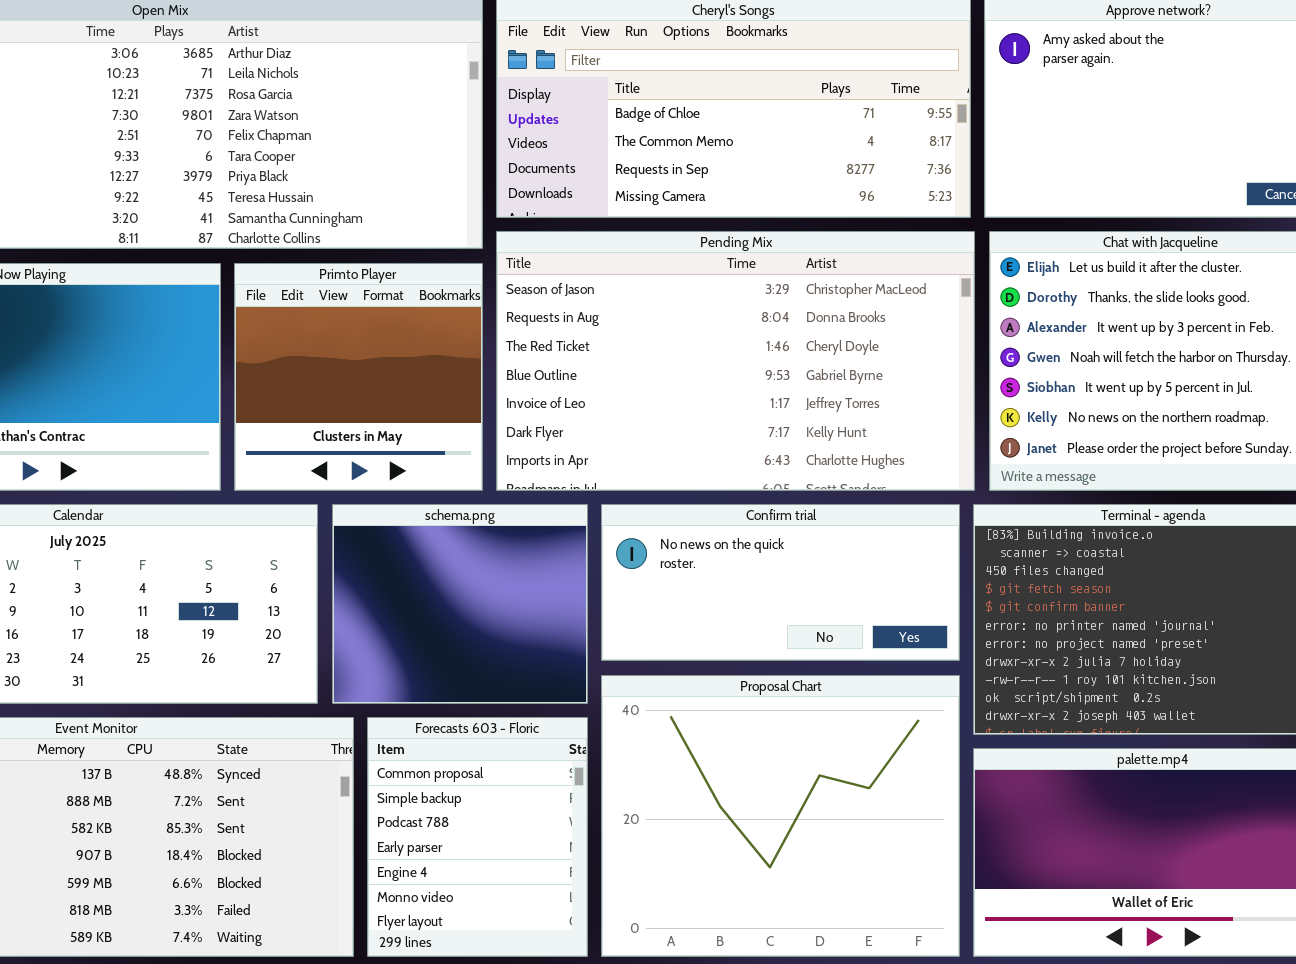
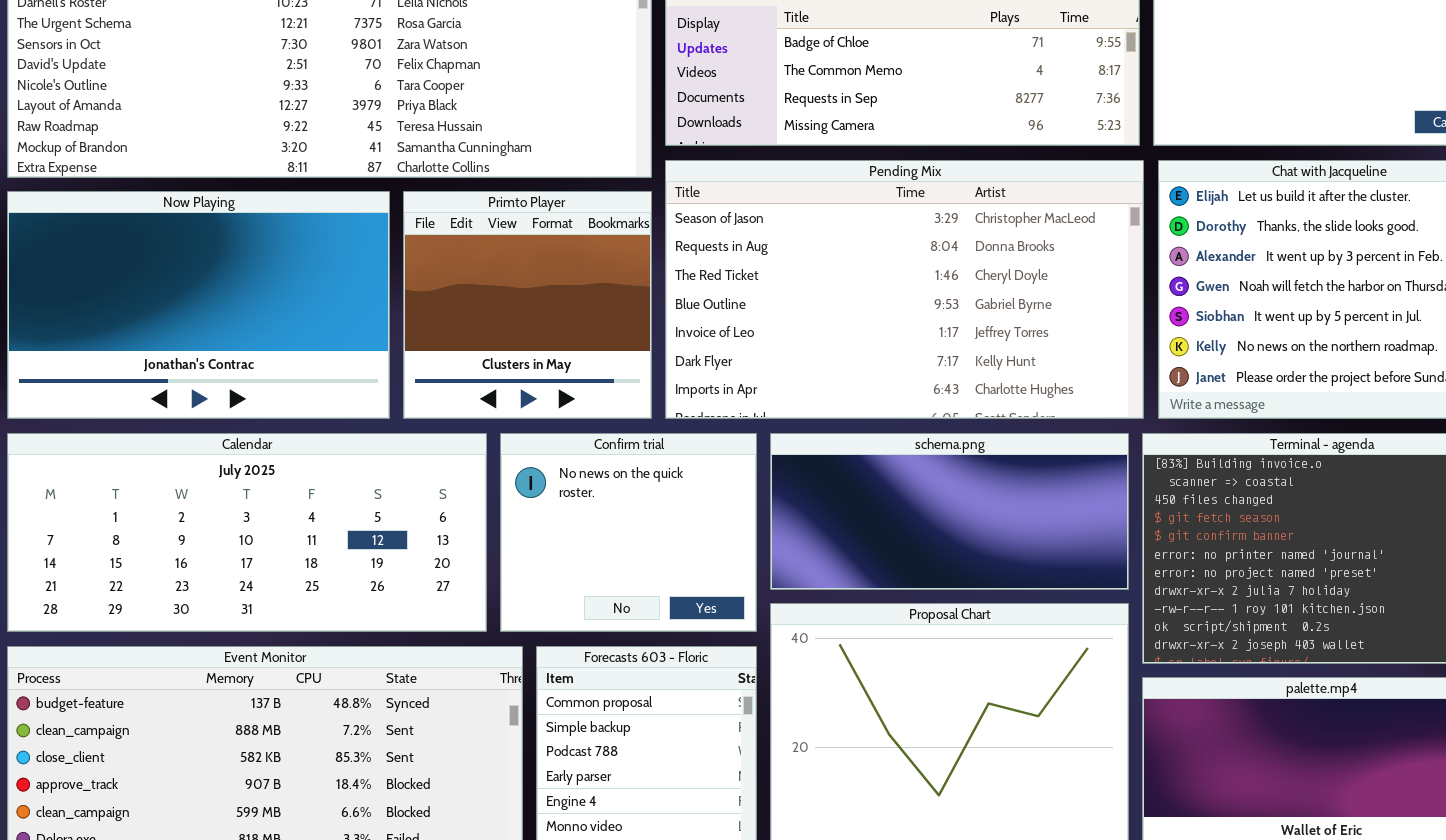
schema.png: [332,504,588,704] -> [770,433,1129,590], moved, resized
Confirm trial: [601,504,960,661] -> [500,433,757,632], moved, resized

